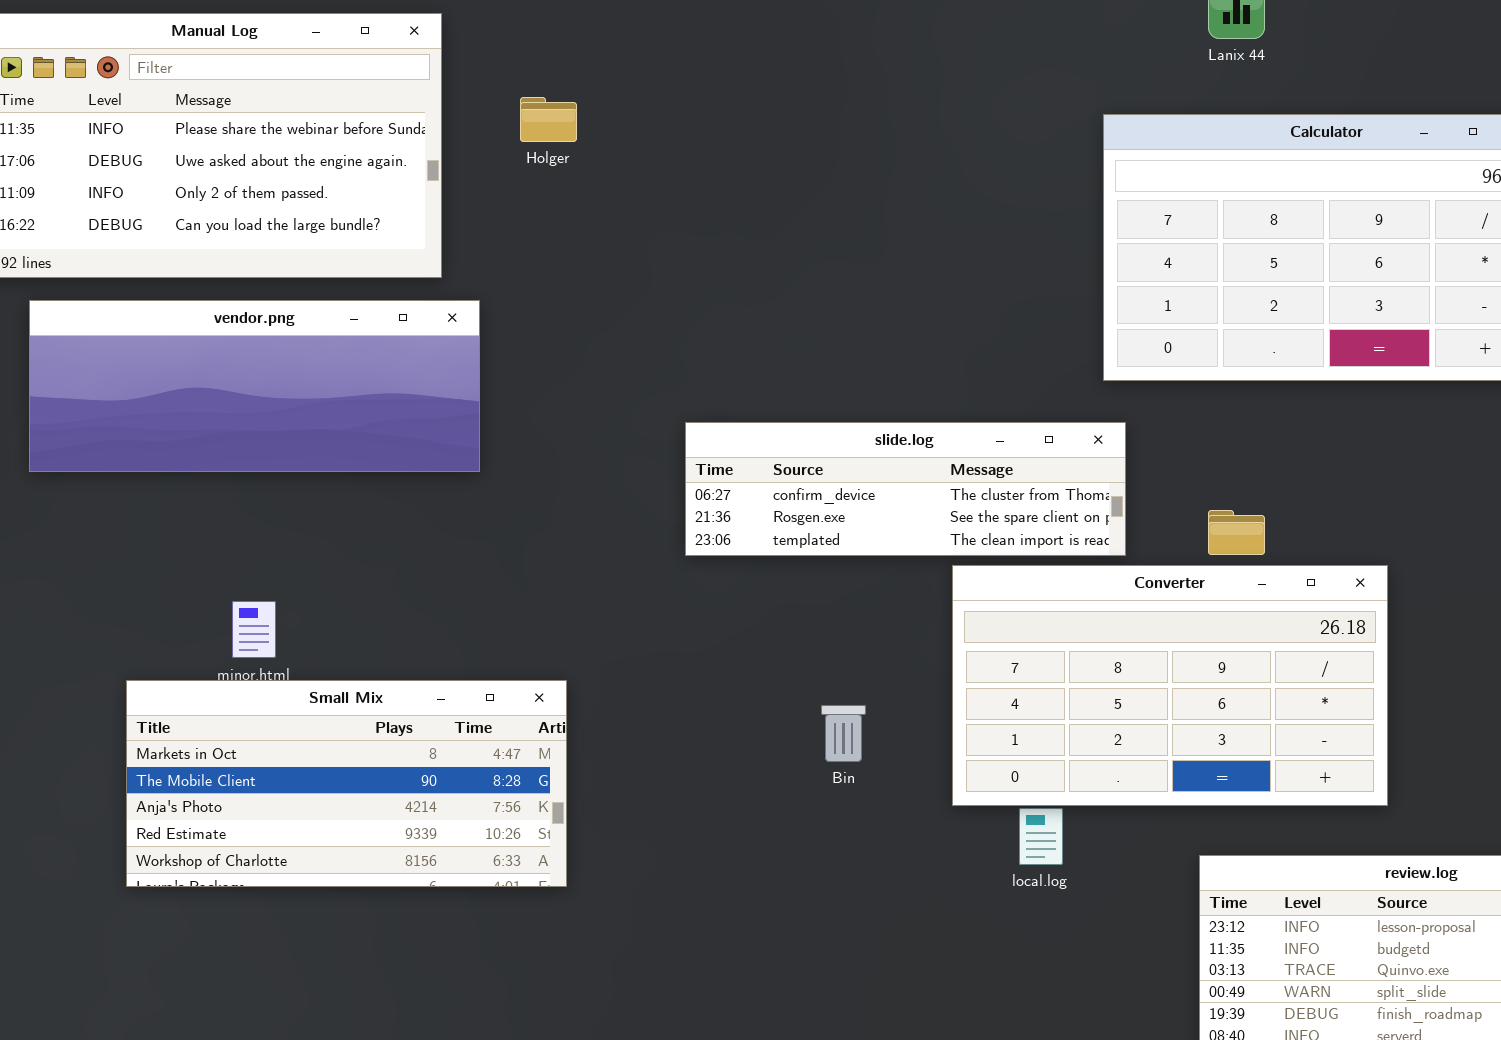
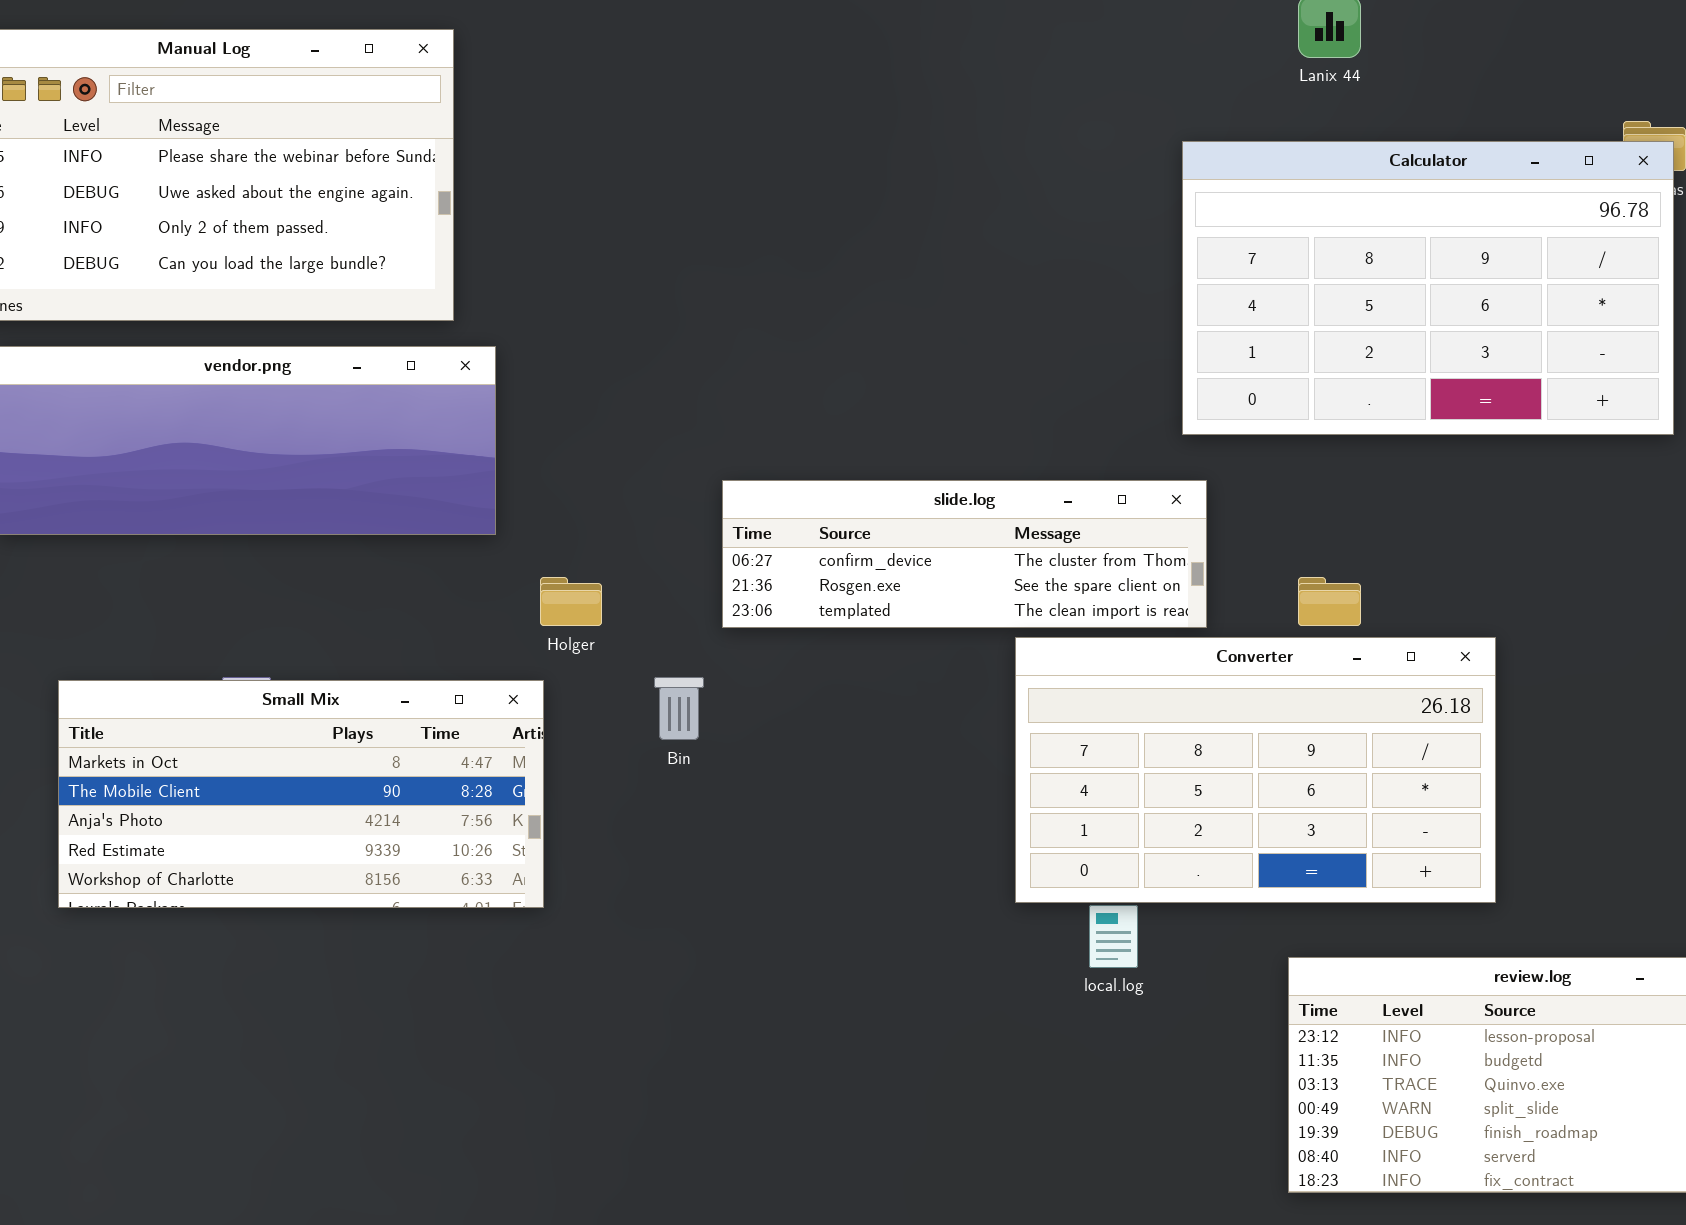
Holger: [520,97,577,142] -> [540,577,602,626], moved
Small Mix: [126,680,567,887] -> [58,680,544,908], moved
Bin: [821,705,866,762] -> [654,677,704,740], moved

